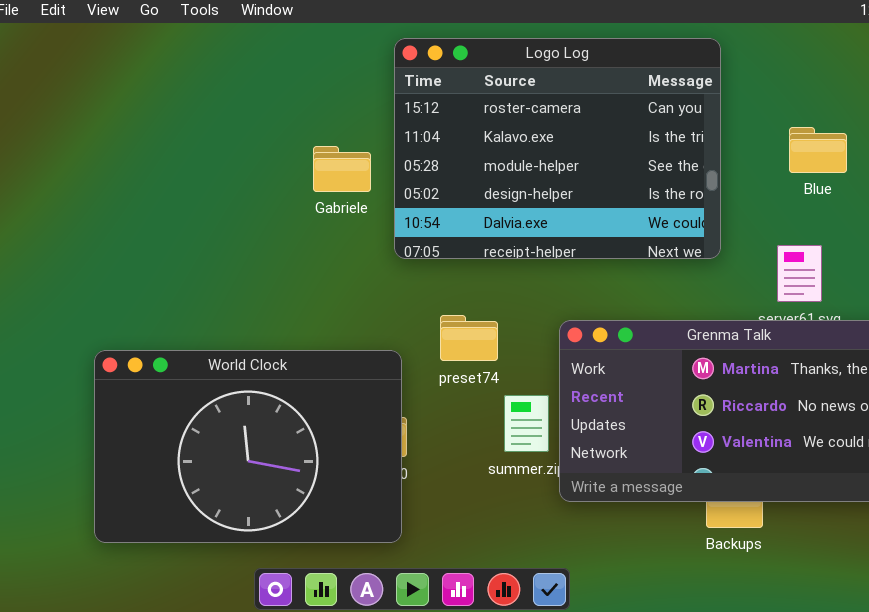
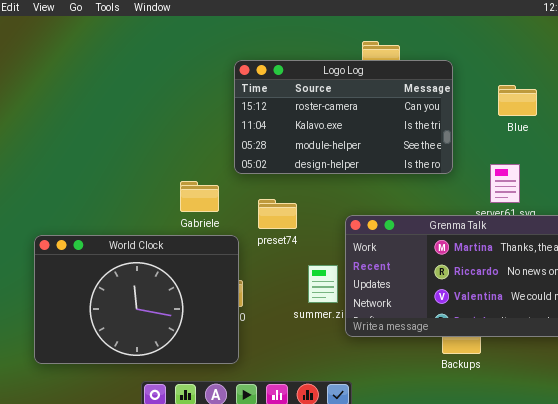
Logo Log: [394,38,721,259] -> [234,60,453,174], resized
Gabriele: [313,146,371,192] -> [180,181,219,212], moved
preset74: [440,315,498,361] -> [258,199,297,229], moved

